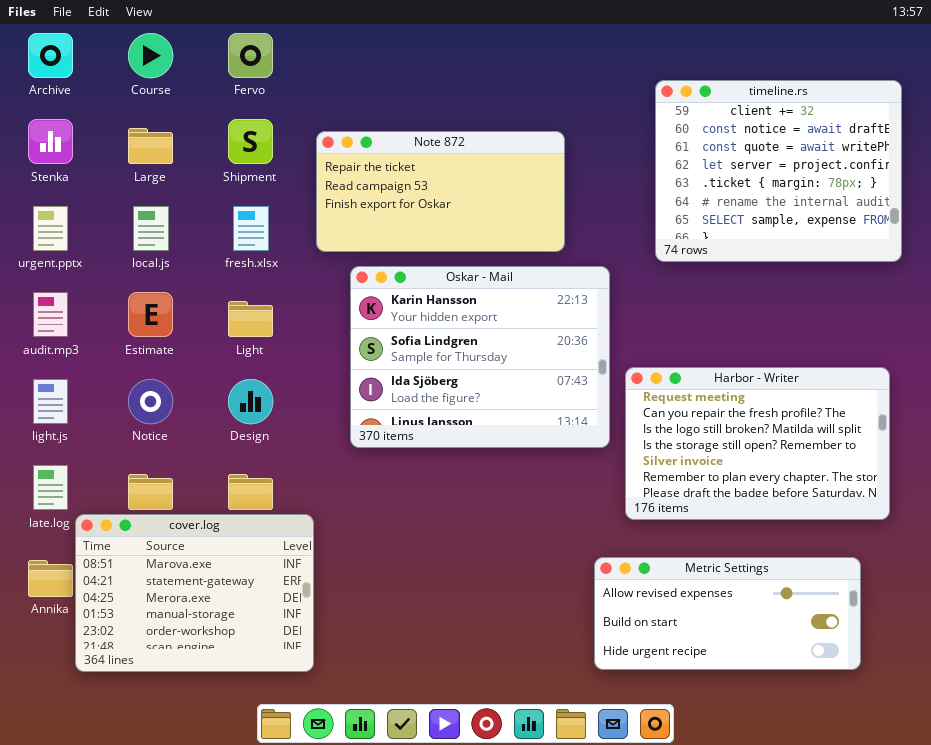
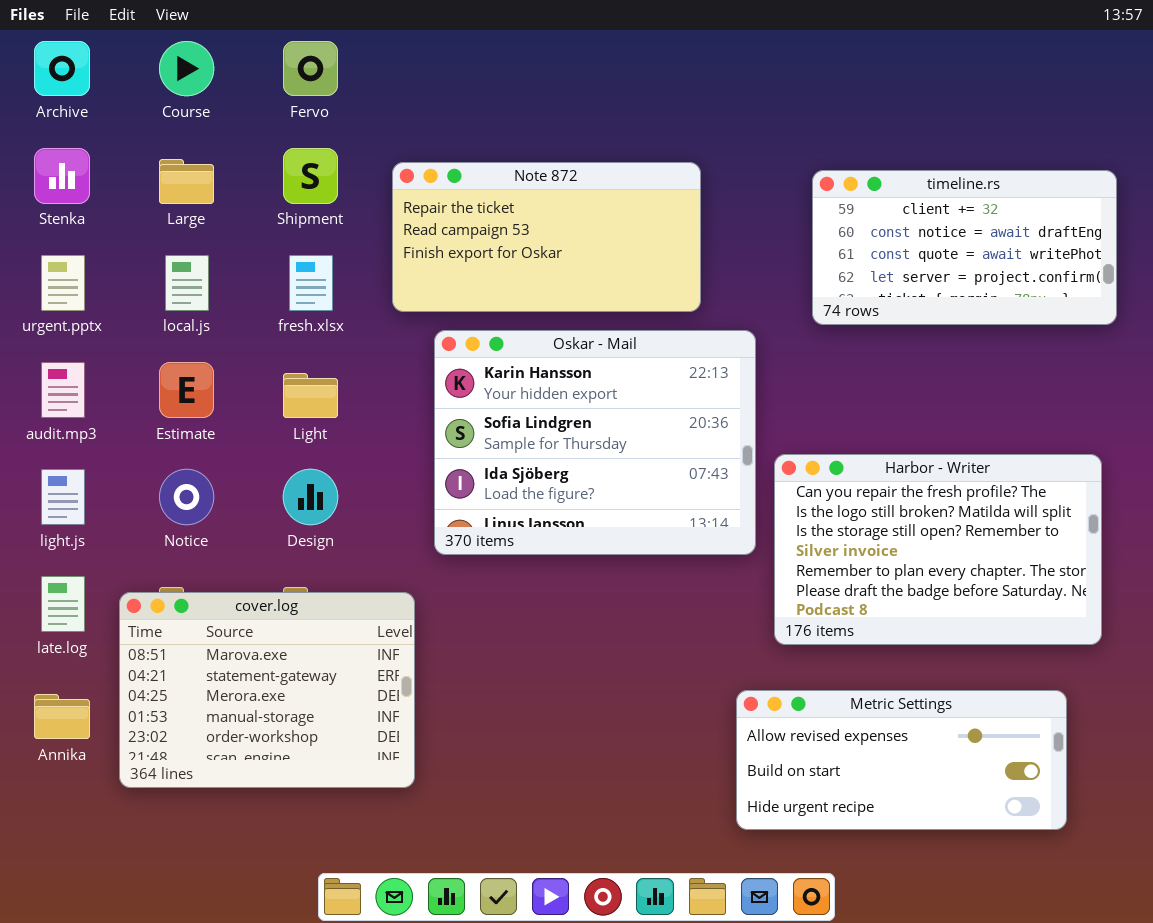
timeline.rs: [655,80,902,262] -> [812,170,1117,325], resized
Harbor - Writer: [625,367,890,520] -> [774,454,1102,645], scrolled down 1 row
cover.log: [75,514,314,672] -> [119,592,415,788], moved

